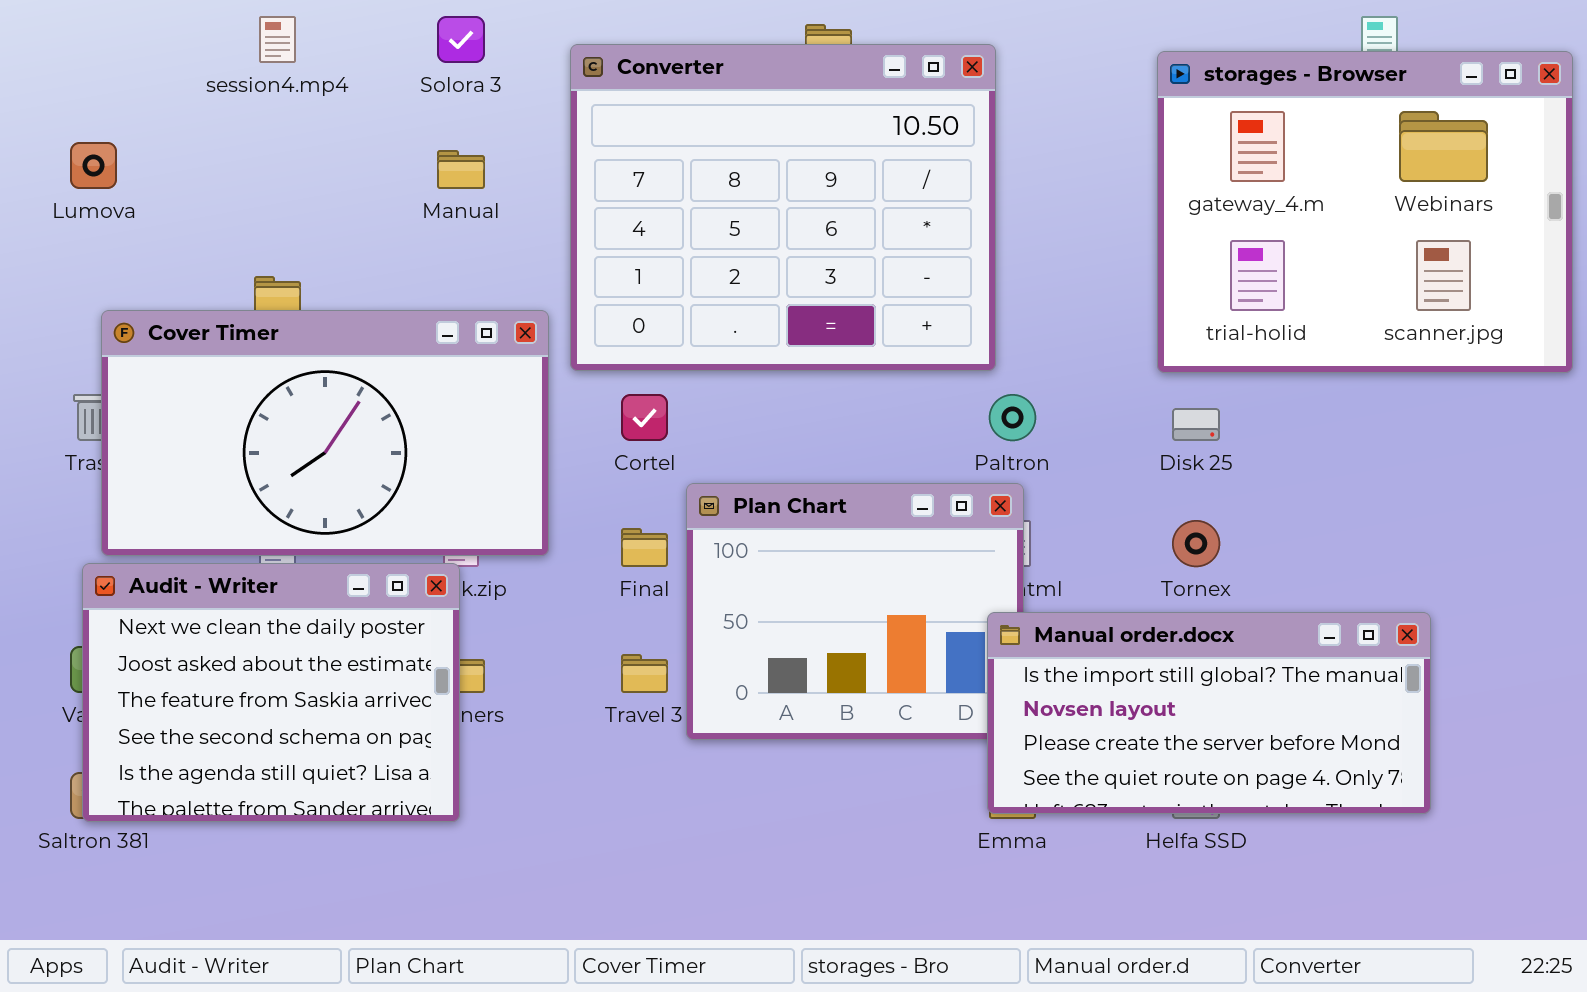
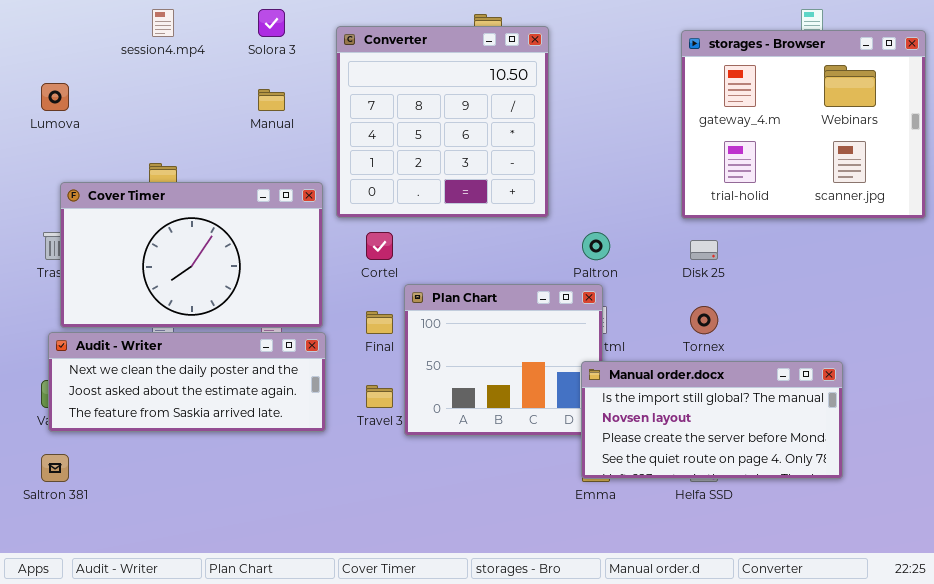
Converter: [570,44,996,371] -> [336,26,549,218], resized
Audit - Writer: [82,563,460,822] -> [48,332,326,432], resized

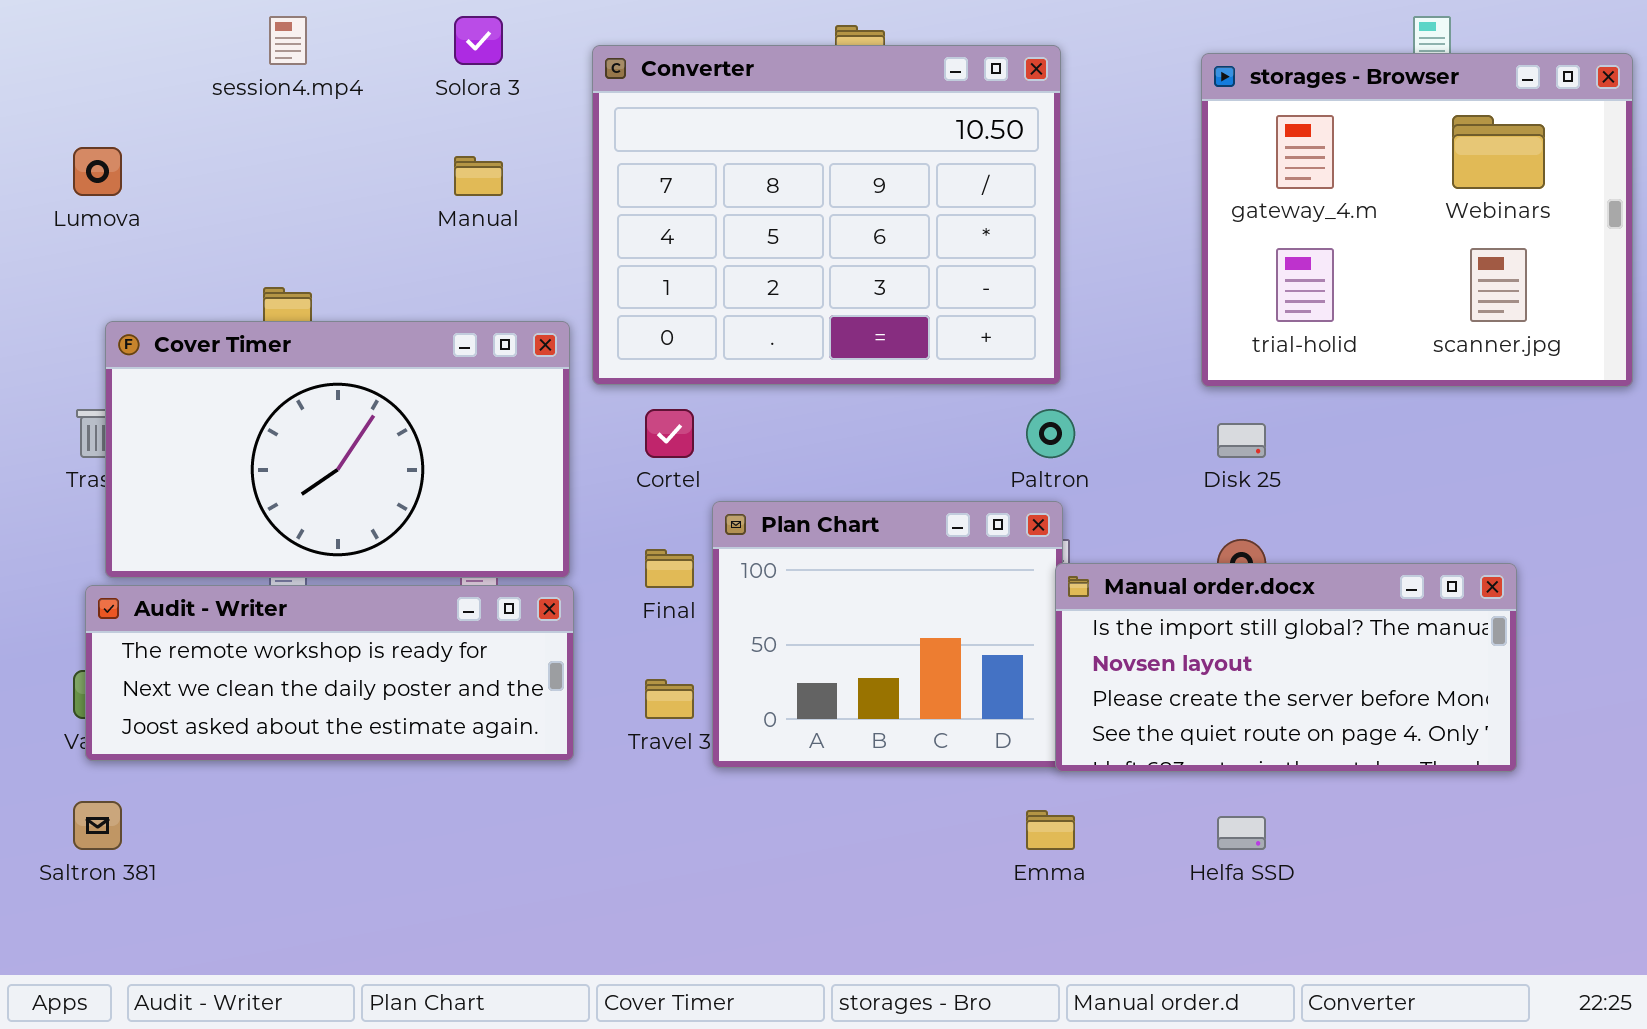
Converter: [336,26,549,218] -> [592,45,1061,385], resized
Audit - Writer: [48,332,326,432] -> [85,585,574,761], scrolled up 1 row
Manual order.docx: [581,361,843,479] -> [1055,563,1517,772], moved

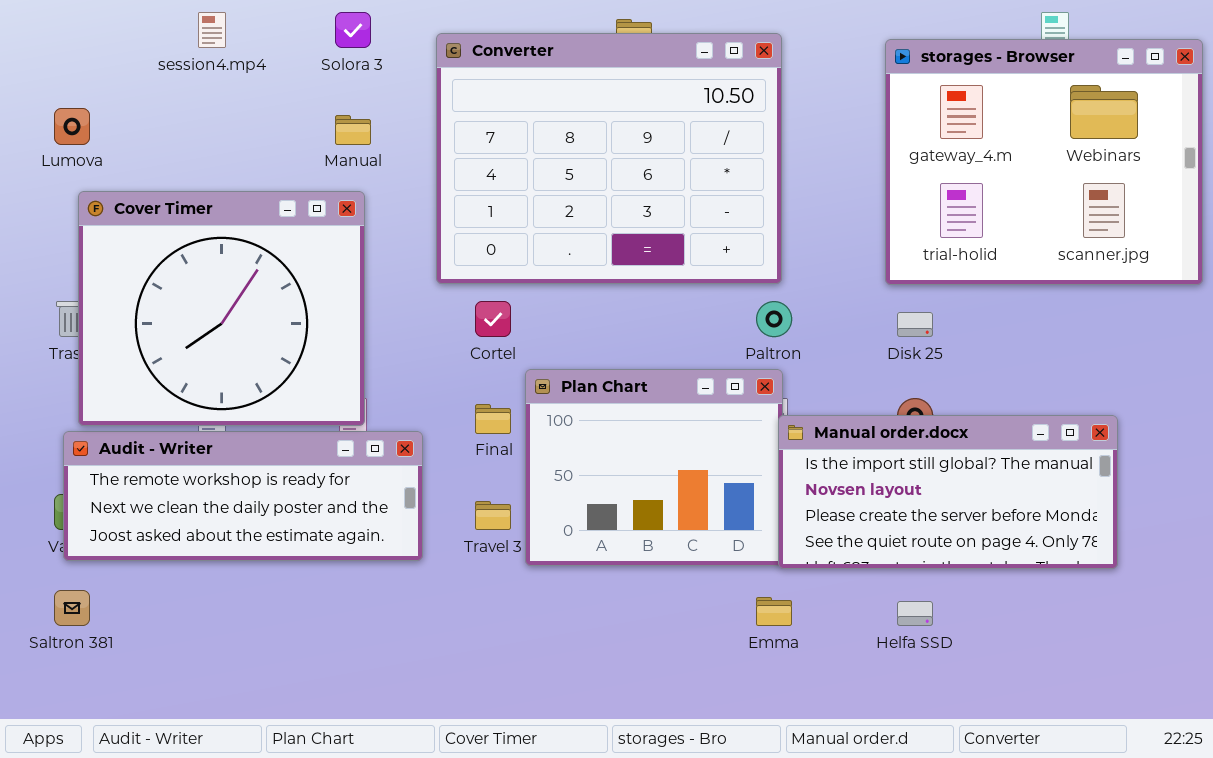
Cover Timer: [105,321,570,578] -> [78,191,365,426], resized

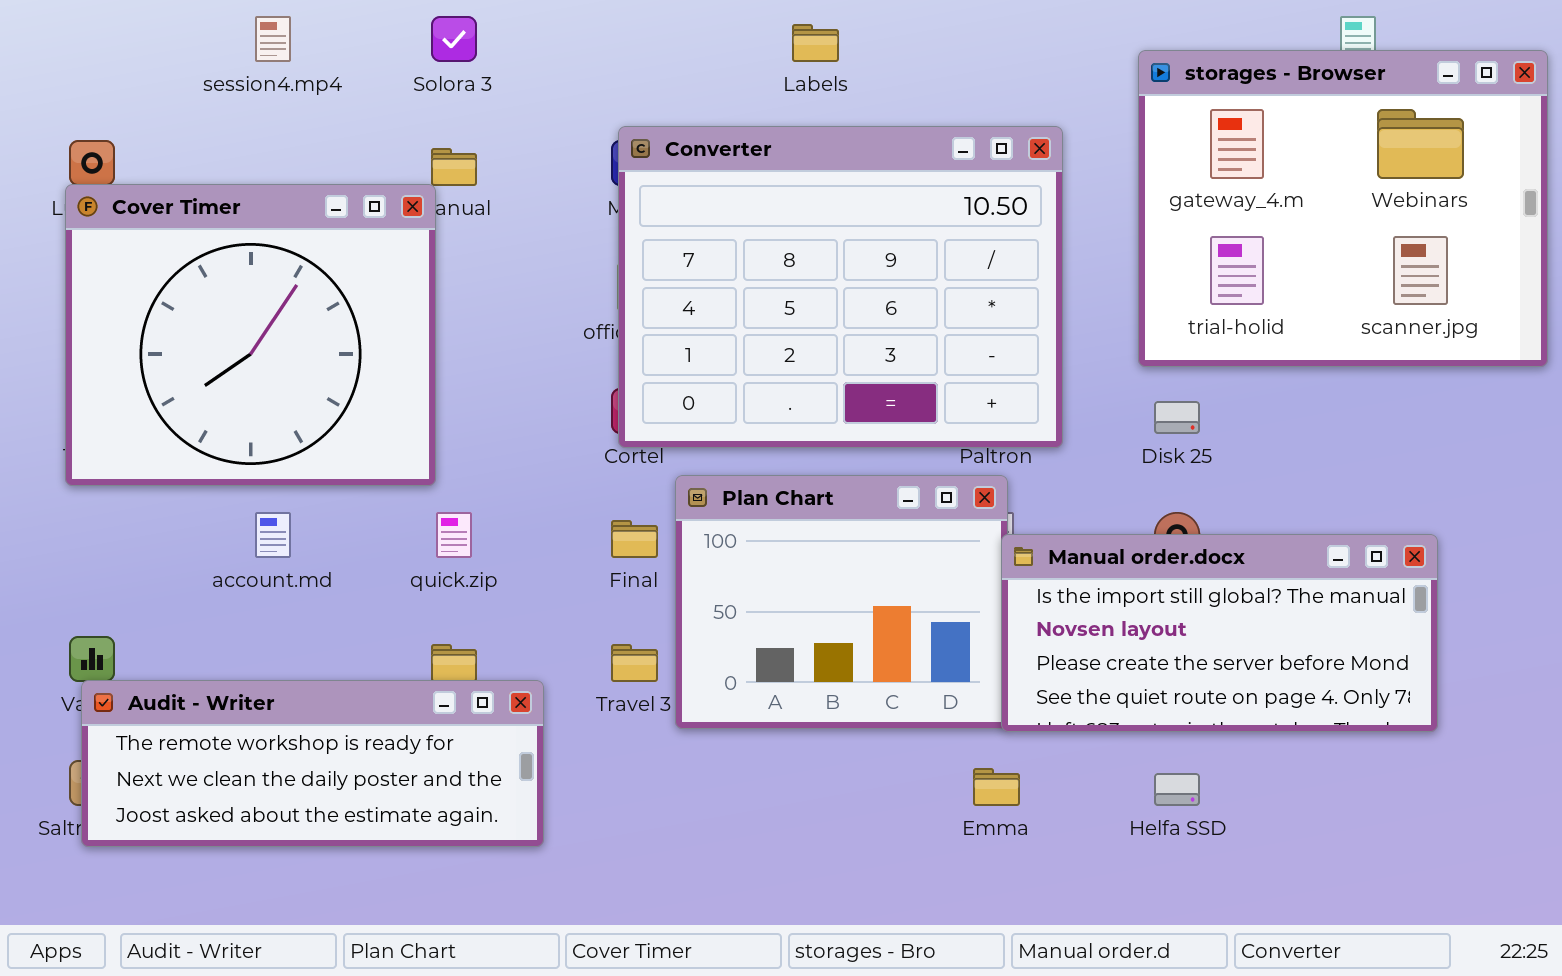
Converter: [436,33,782,284] -> [618,126,1063,448], moved
Cover Timer: [78,191,365,426] -> [65,184,436,486], moved
Audit - Writer: [63,431,423,561] -> [81,680,544,847], moved

